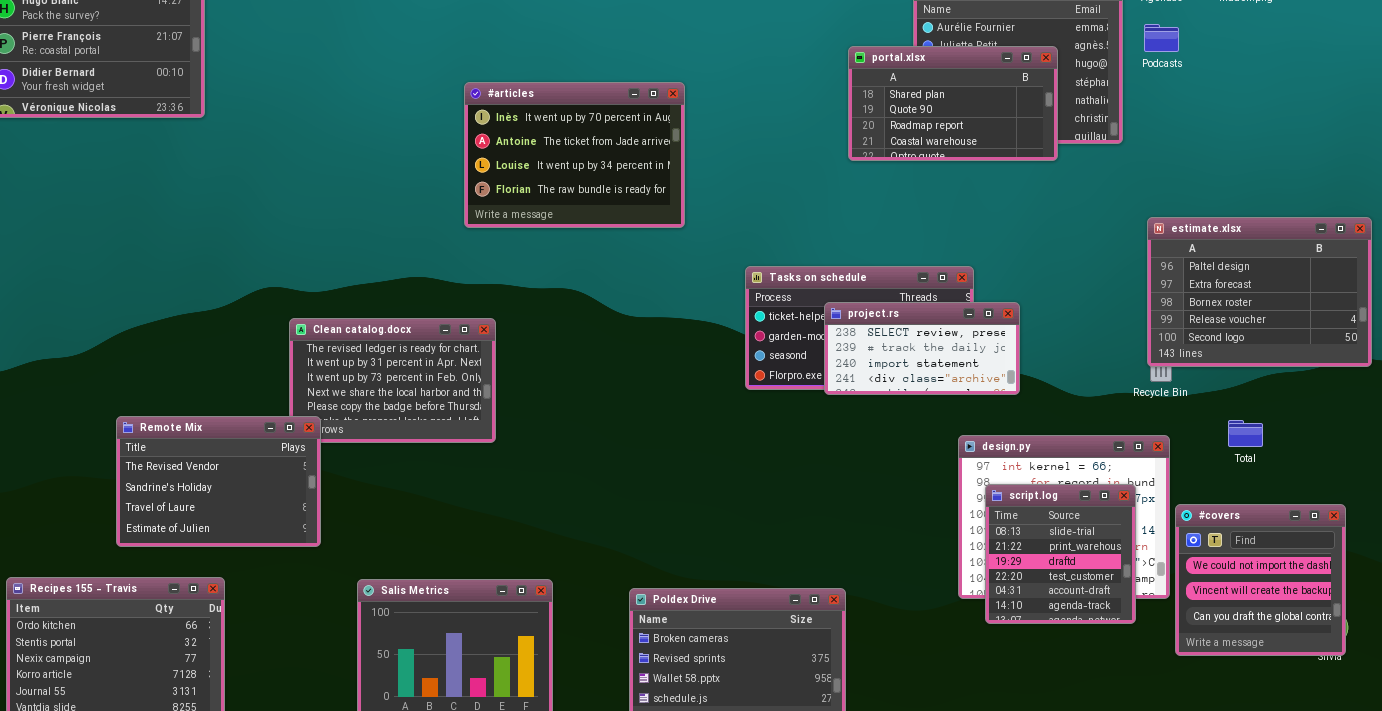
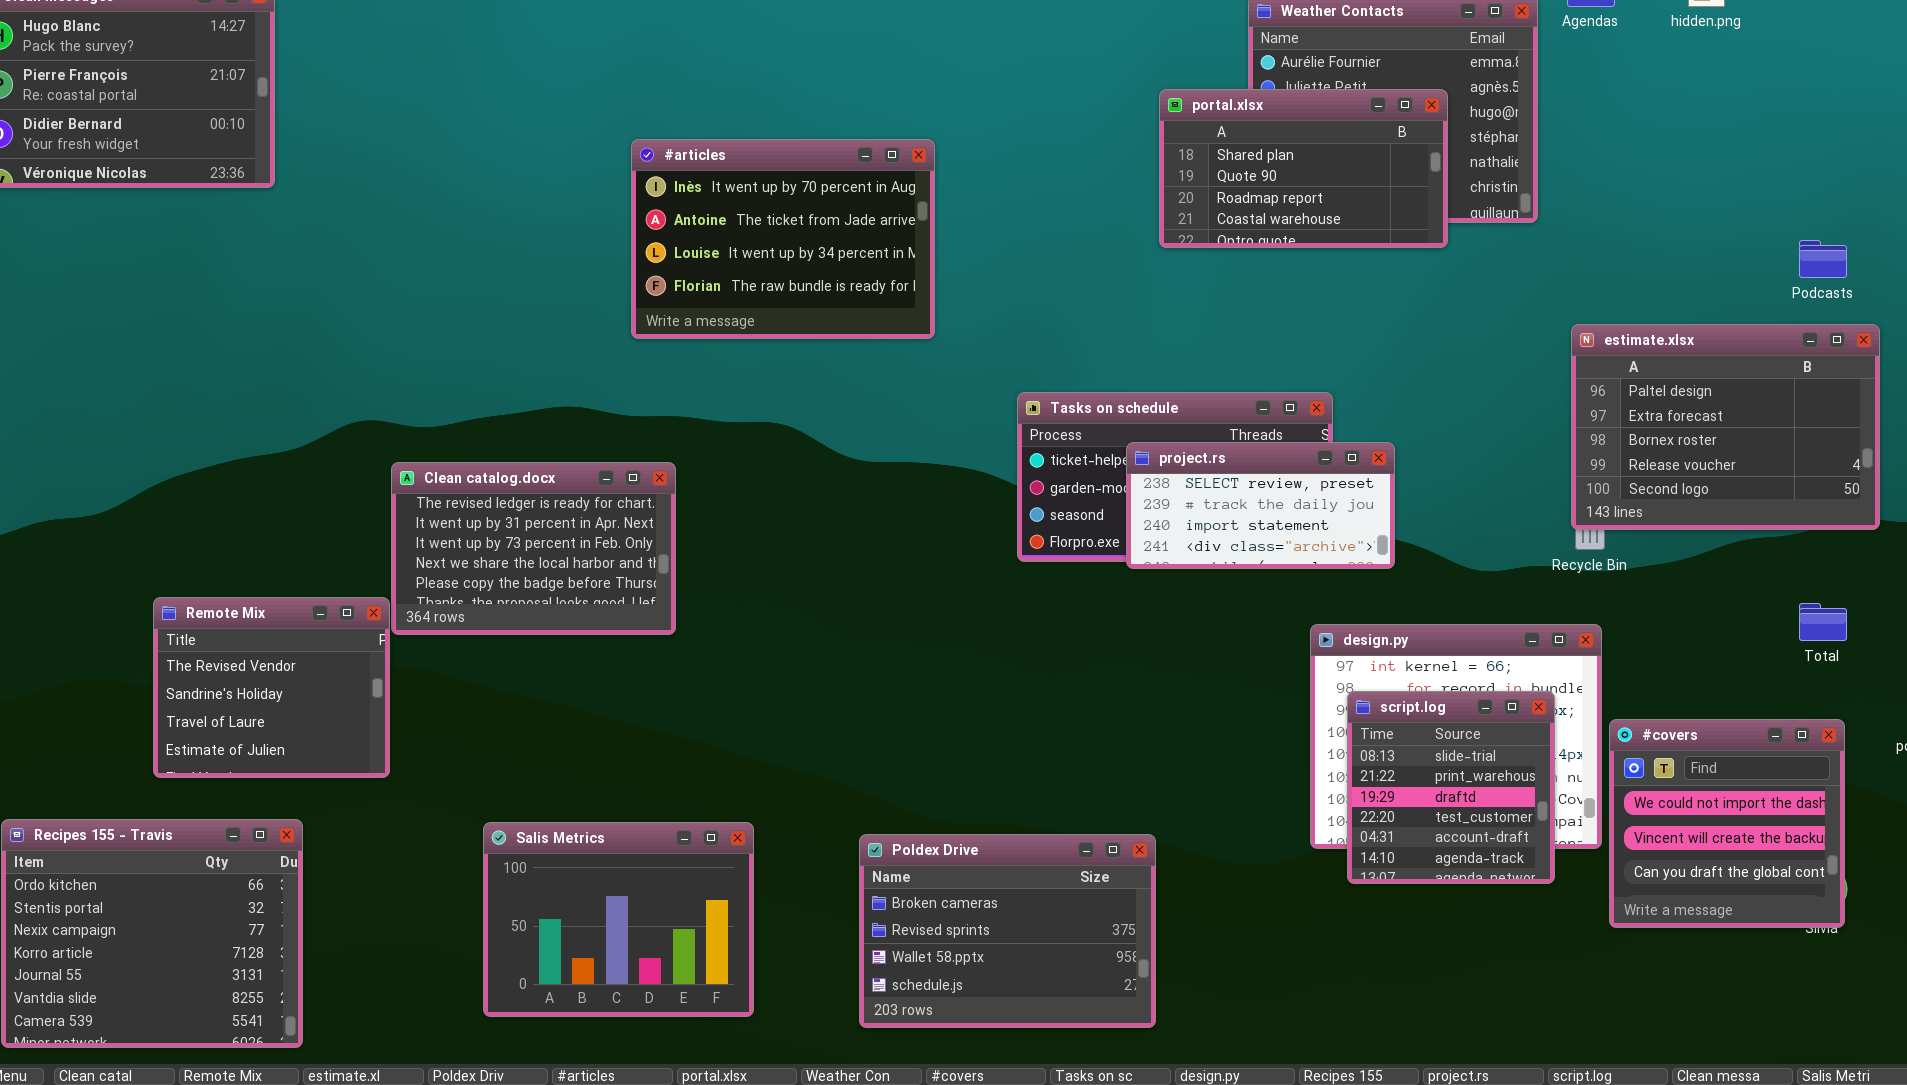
Podcasts: [1144,24,1179,52] -> [1799,240,1847,278], moved
Remote Mix: [116,416,321,547] -> [153,597,390,778], resized
Total: [1228,420,1263,447] -> [1799,603,1847,641], moved

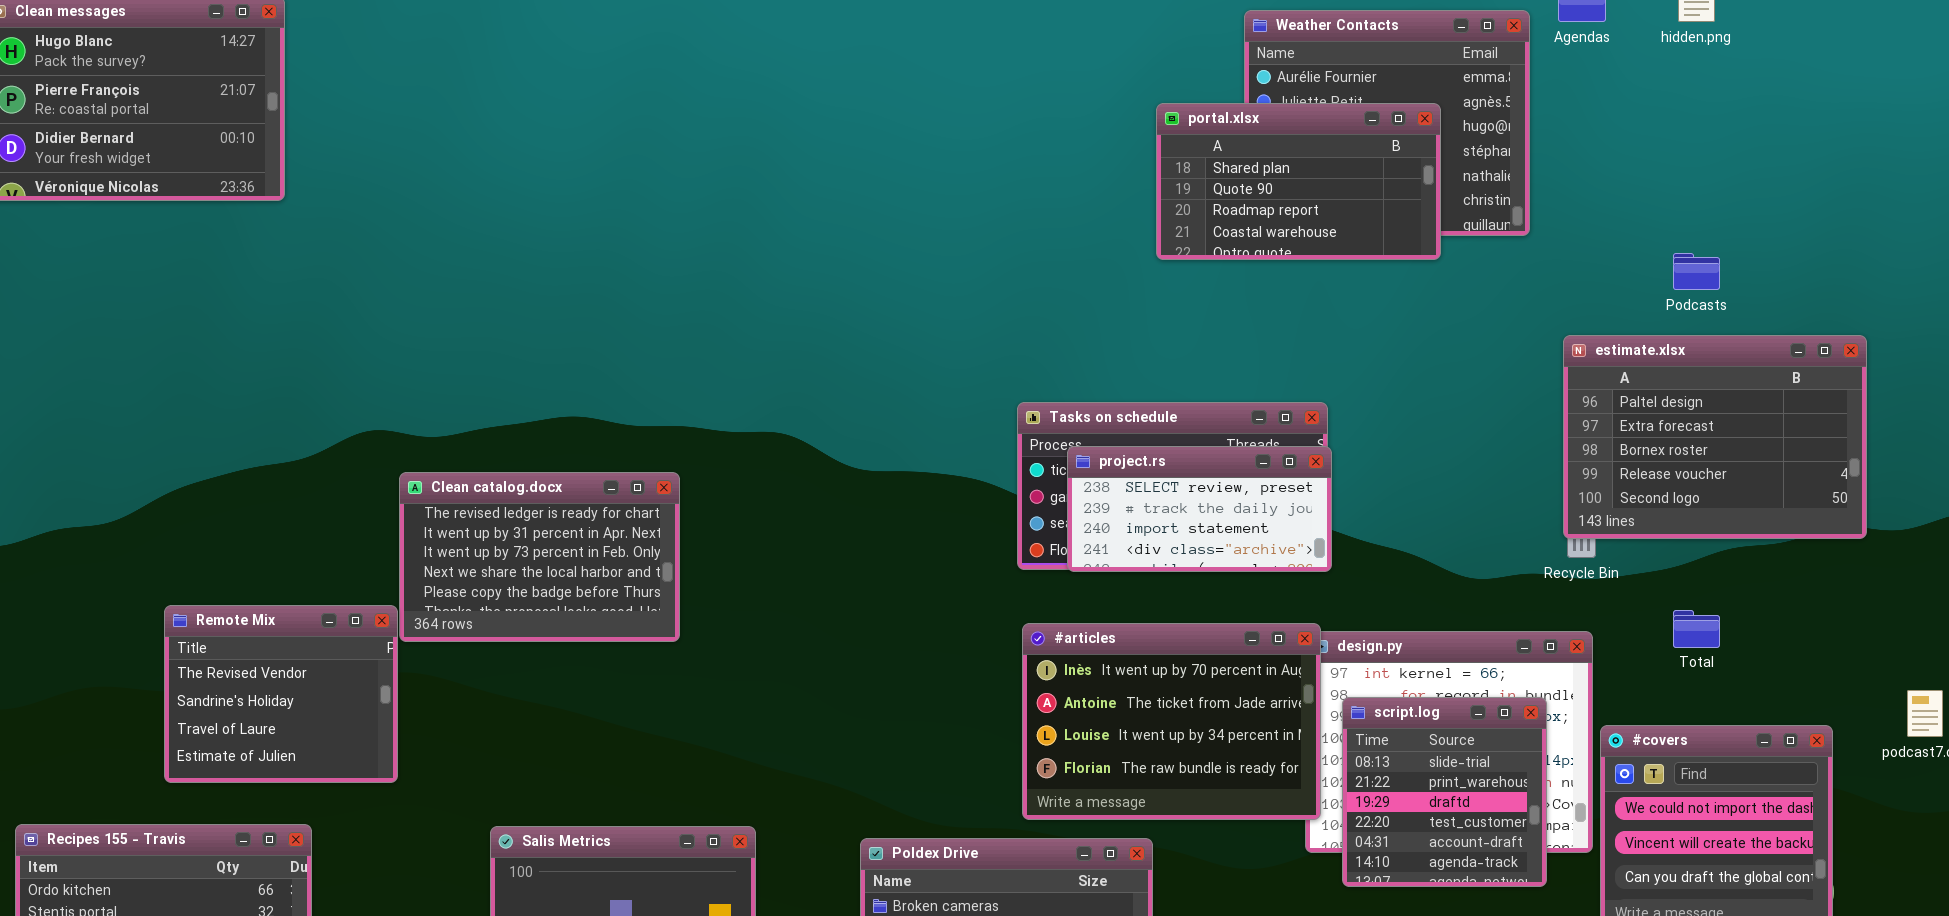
#articles: [631,139,935,339] -> [1022,623,1321,820], moved
Podcasts: [1799,240,1847,278] -> [1673,253,1720,290], moved
project.rs: [1126,442,1395,569] -> [1067,446,1332,572], moved
Total: [1799,603,1847,641] -> [1673,610,1720,648], moved

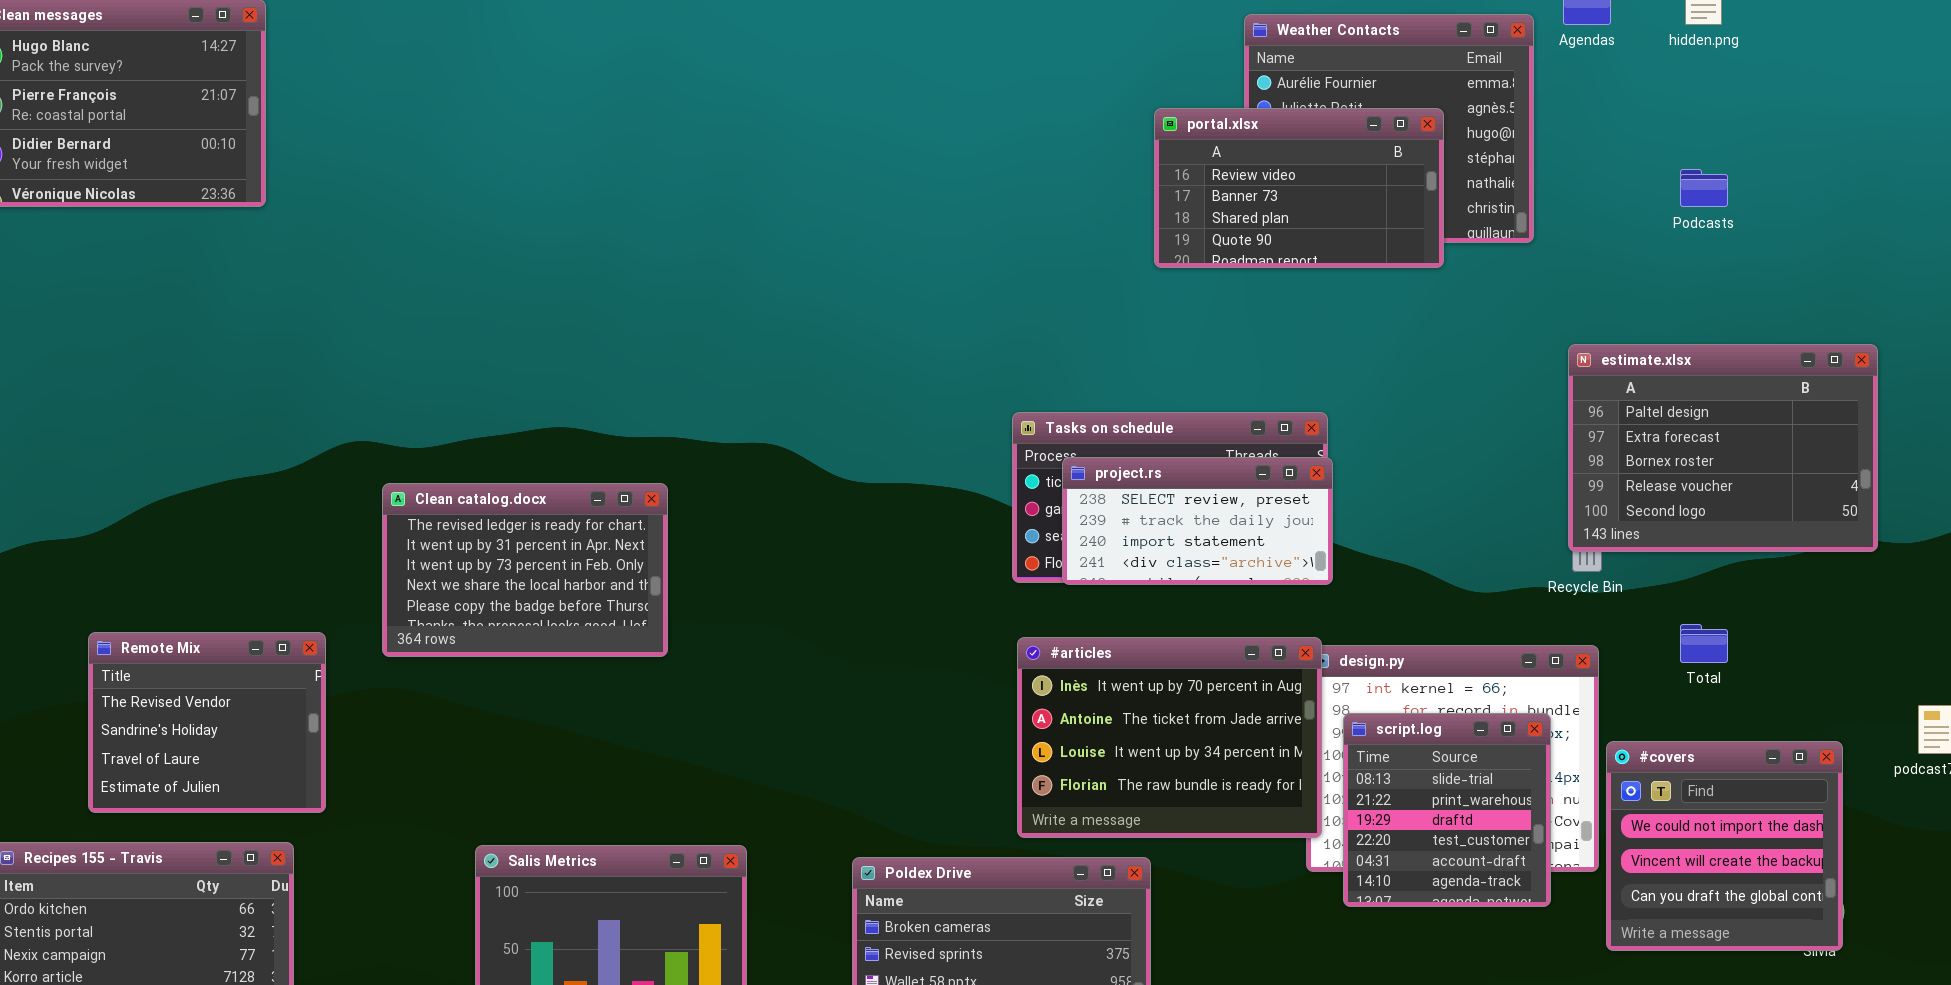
portal.xlsx: [1156,103,1441,260] -> [1154,108,1444,268], scrolled up 2 rows
Podcasts: [1673,253,1720,290] -> [1680,169,1728,207], moved
Remote Mix: [164,605,398,783] -> [88,632,326,813], moved

